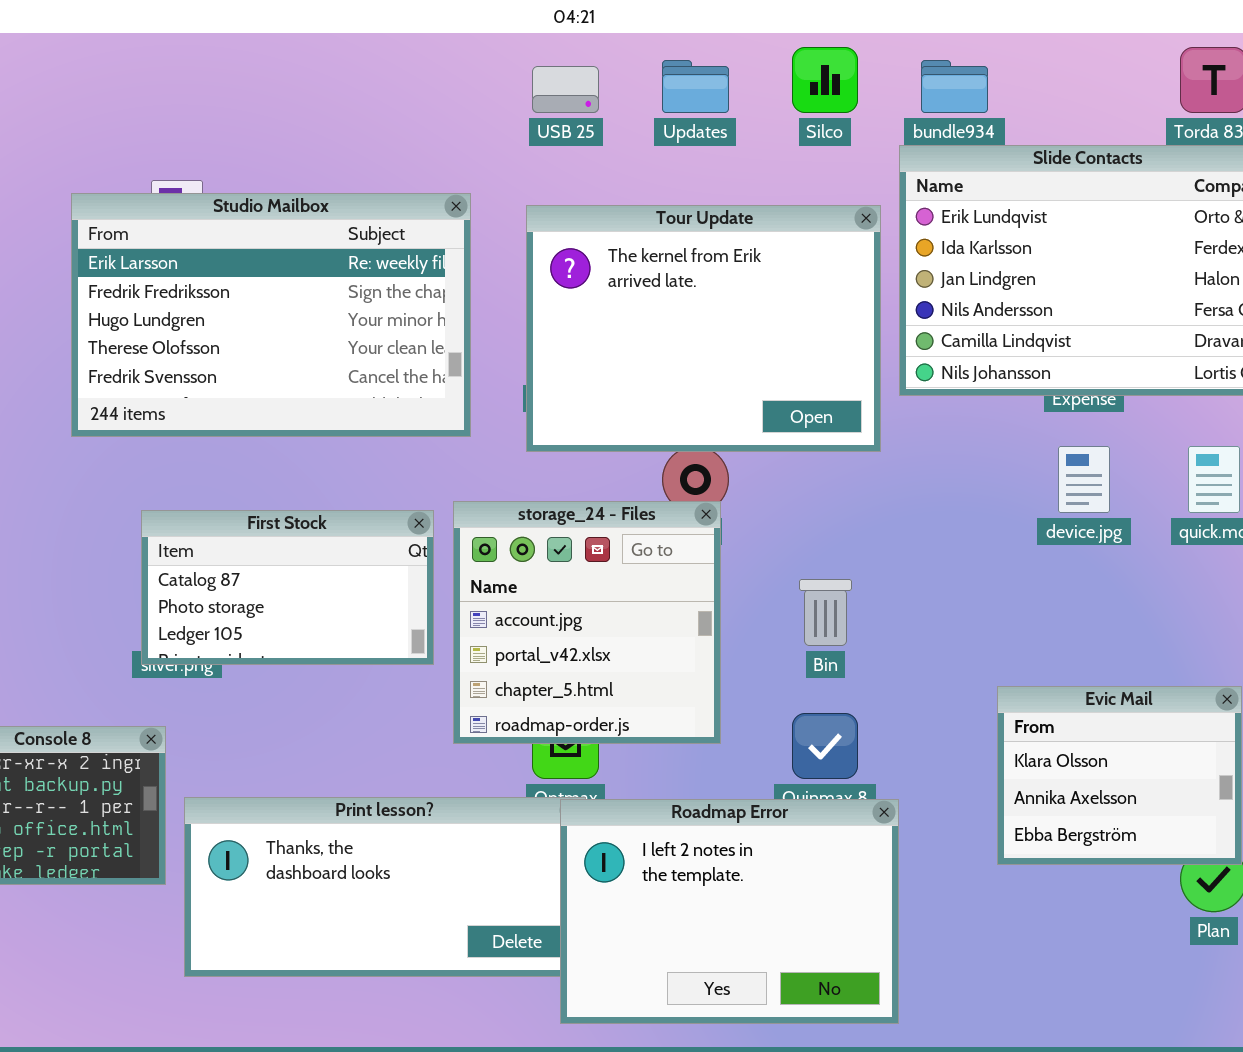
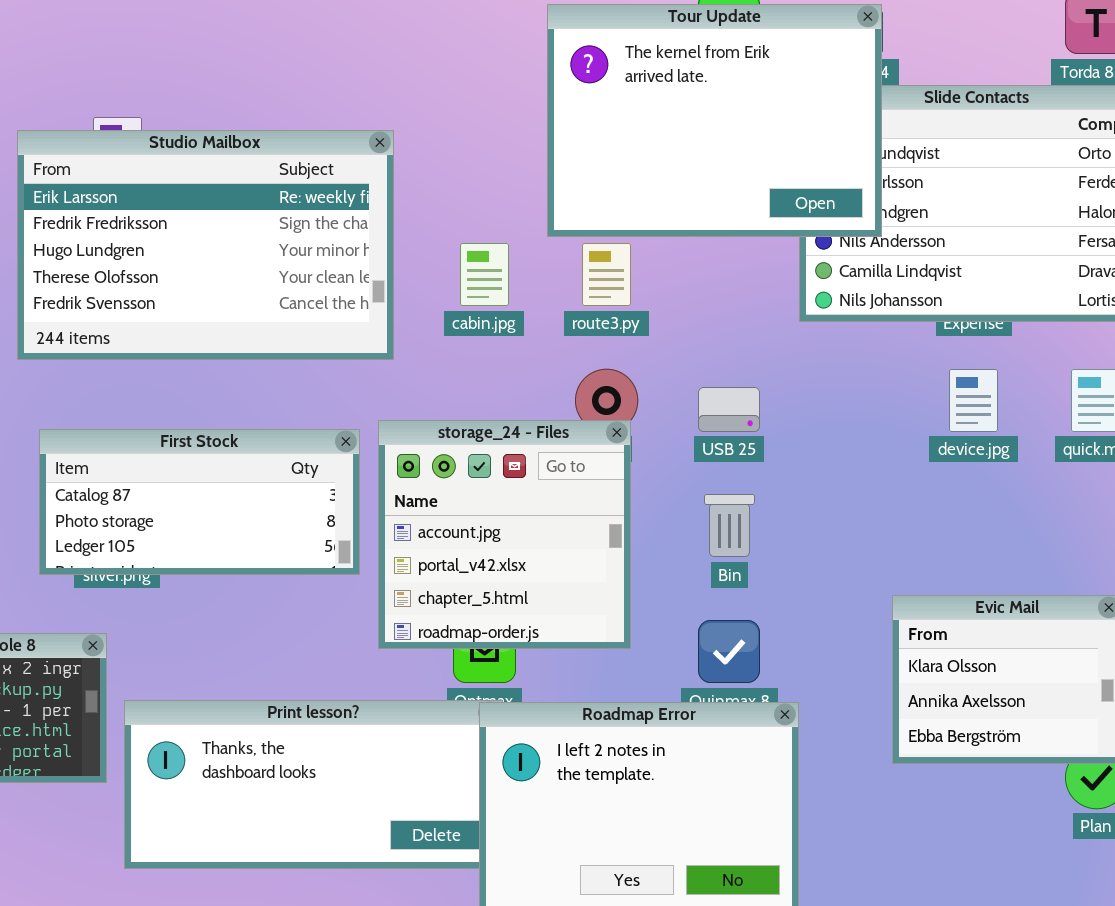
USB 25: [532,66,599,113] -> [698,387,760,432], moved
Tour Update: [526,205,881,452] -> [547,4,882,237], moved
First Stock: [141,510,434,665] -> [39,429,360,575], resized

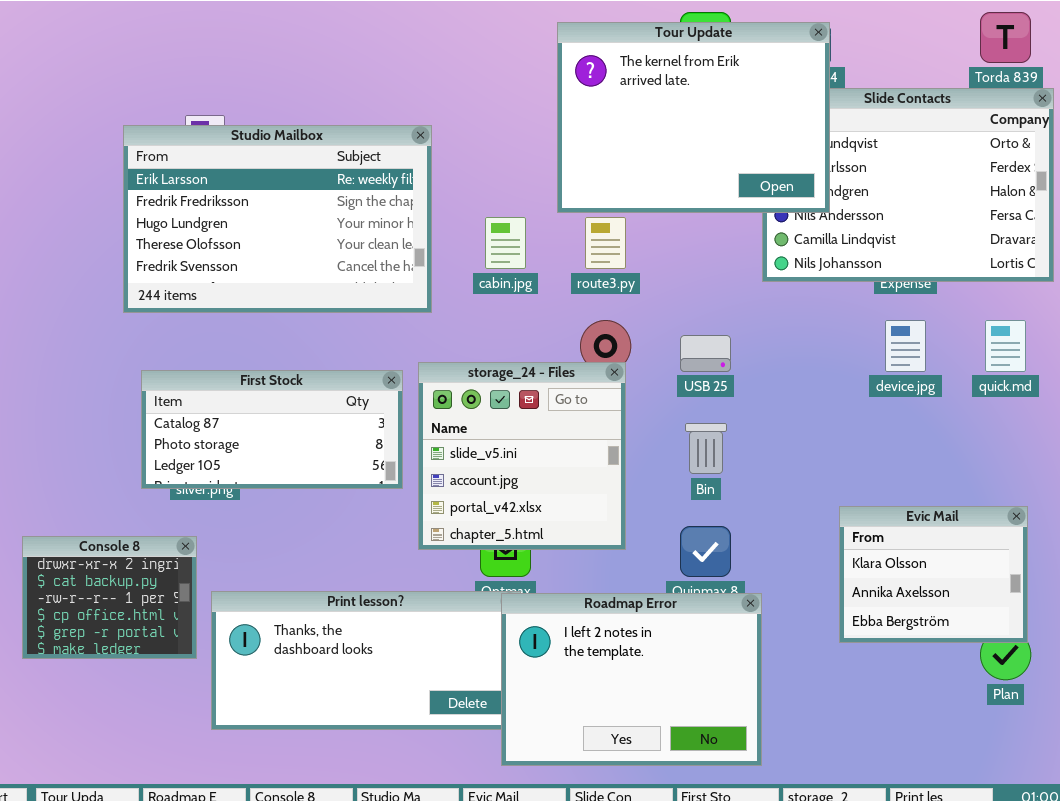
storage_24 - Files: [378,420,631,649] -> [418,362,626,550], scrolled up 1 row

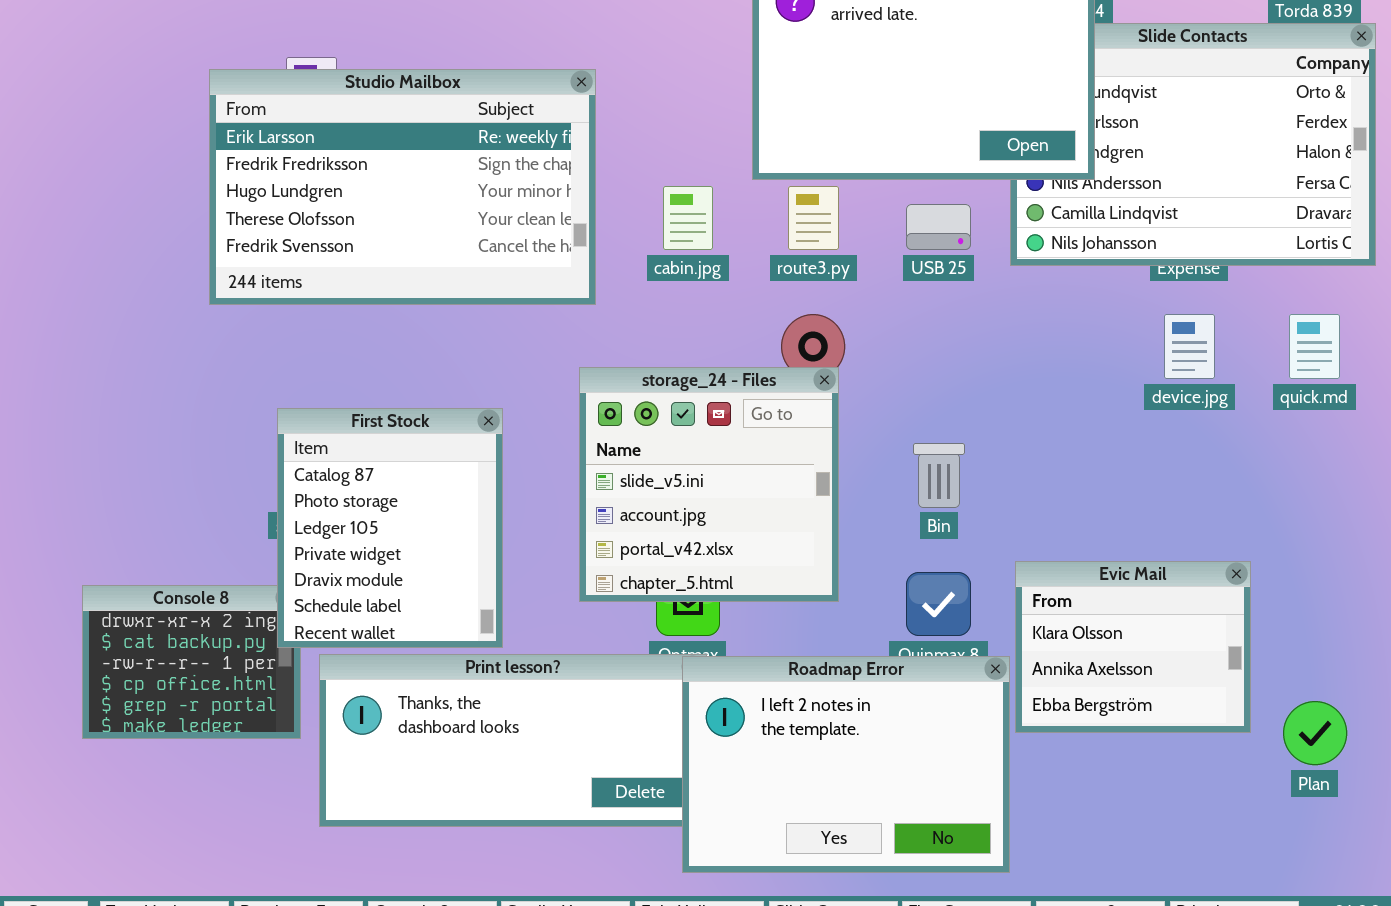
USB 25: [680,335,731,372] -> [906,204,971,250], moved
First Stock: [141,370,403,489] -> [277,408,503,648], moved, resized
Evic Mail: [839,506,1028,643] -> [1015,561,1251,733], moved

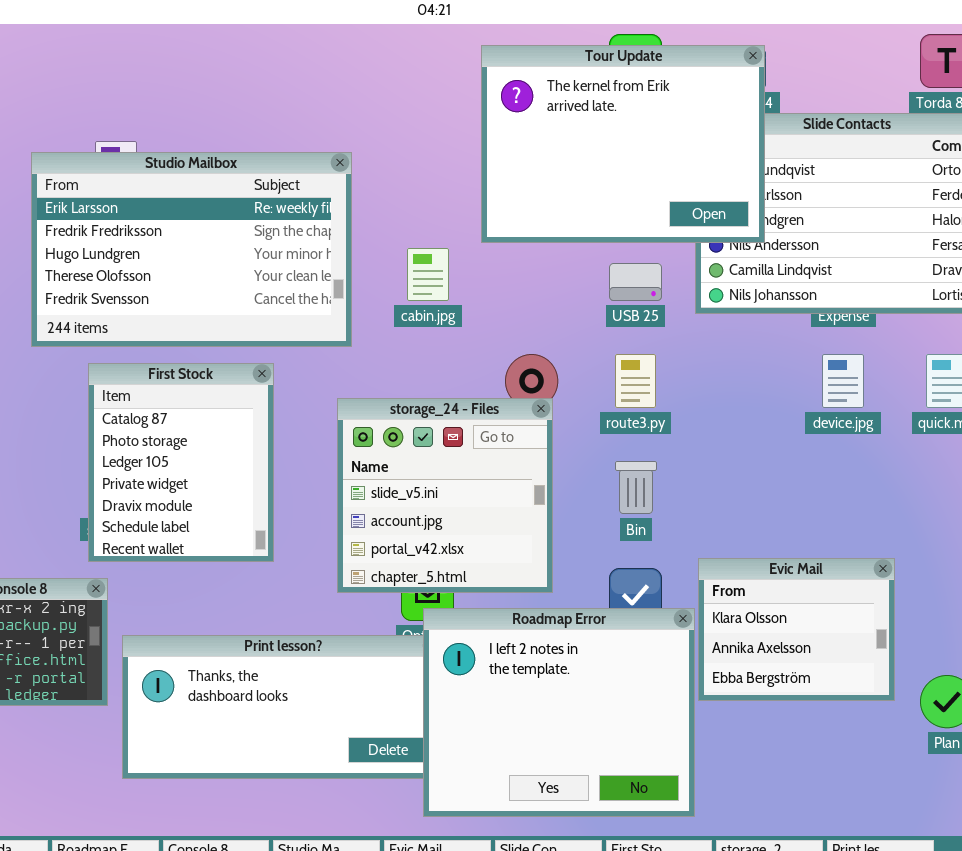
route3.py: [788,186,839,250] -> [615,354,656,408], moved
First Stock: [277,408,503,648] -> [88,363,274,562], moved
Roadmap Error: [682,656,1010,873] -> [423,608,695,817], resized

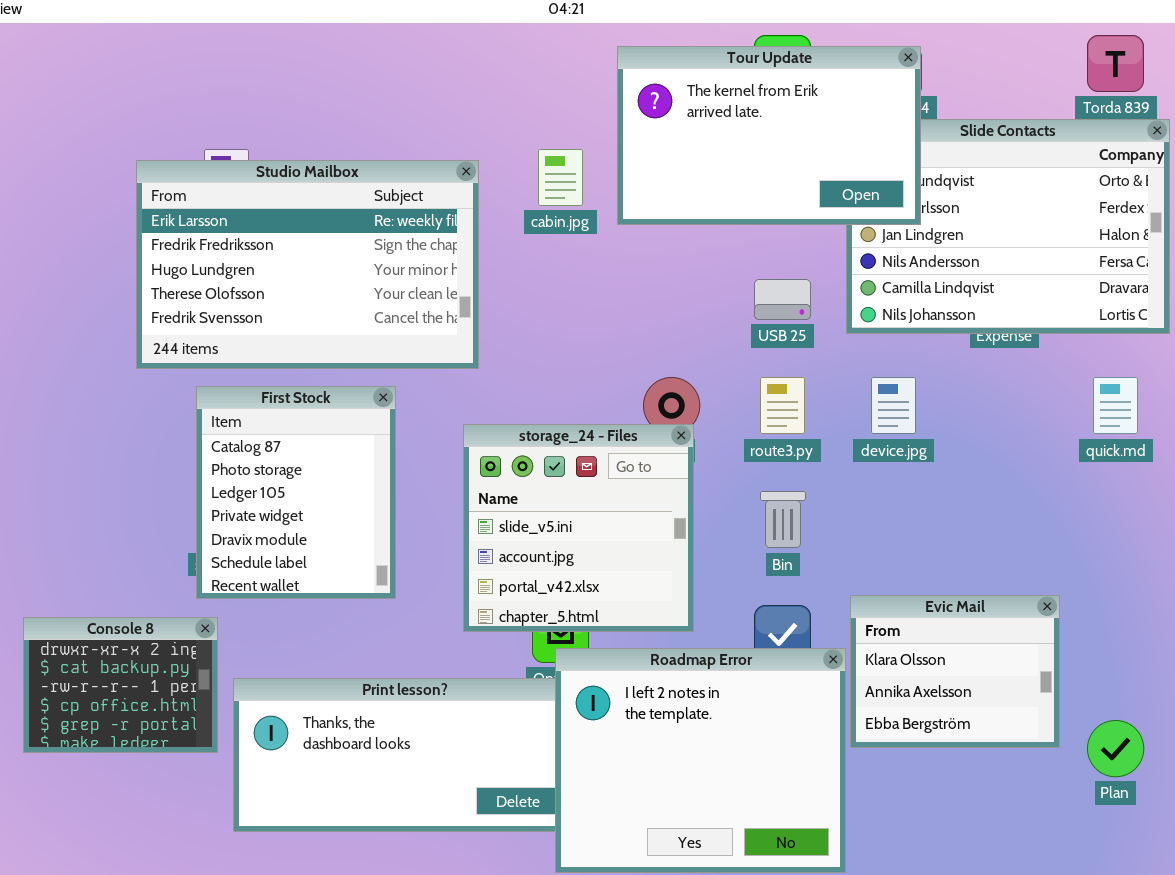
Tour Update: [481,45,765,243] -> [617,46,921,225], resized
cabin.jpg: [407,248,449,301] -> [538,149,583,206], moved
device.jpg: [822,354,864,408] -> [871,377,916,434], moved

